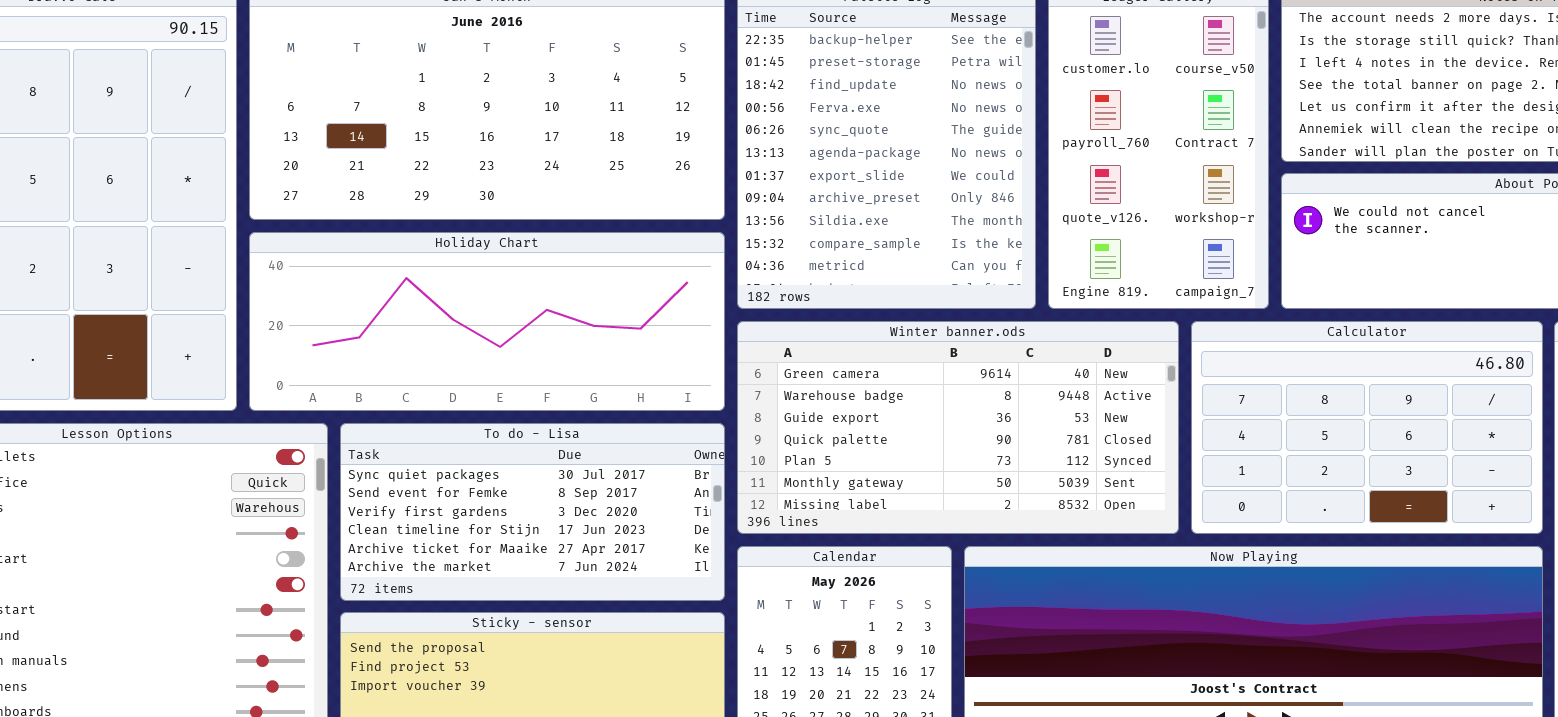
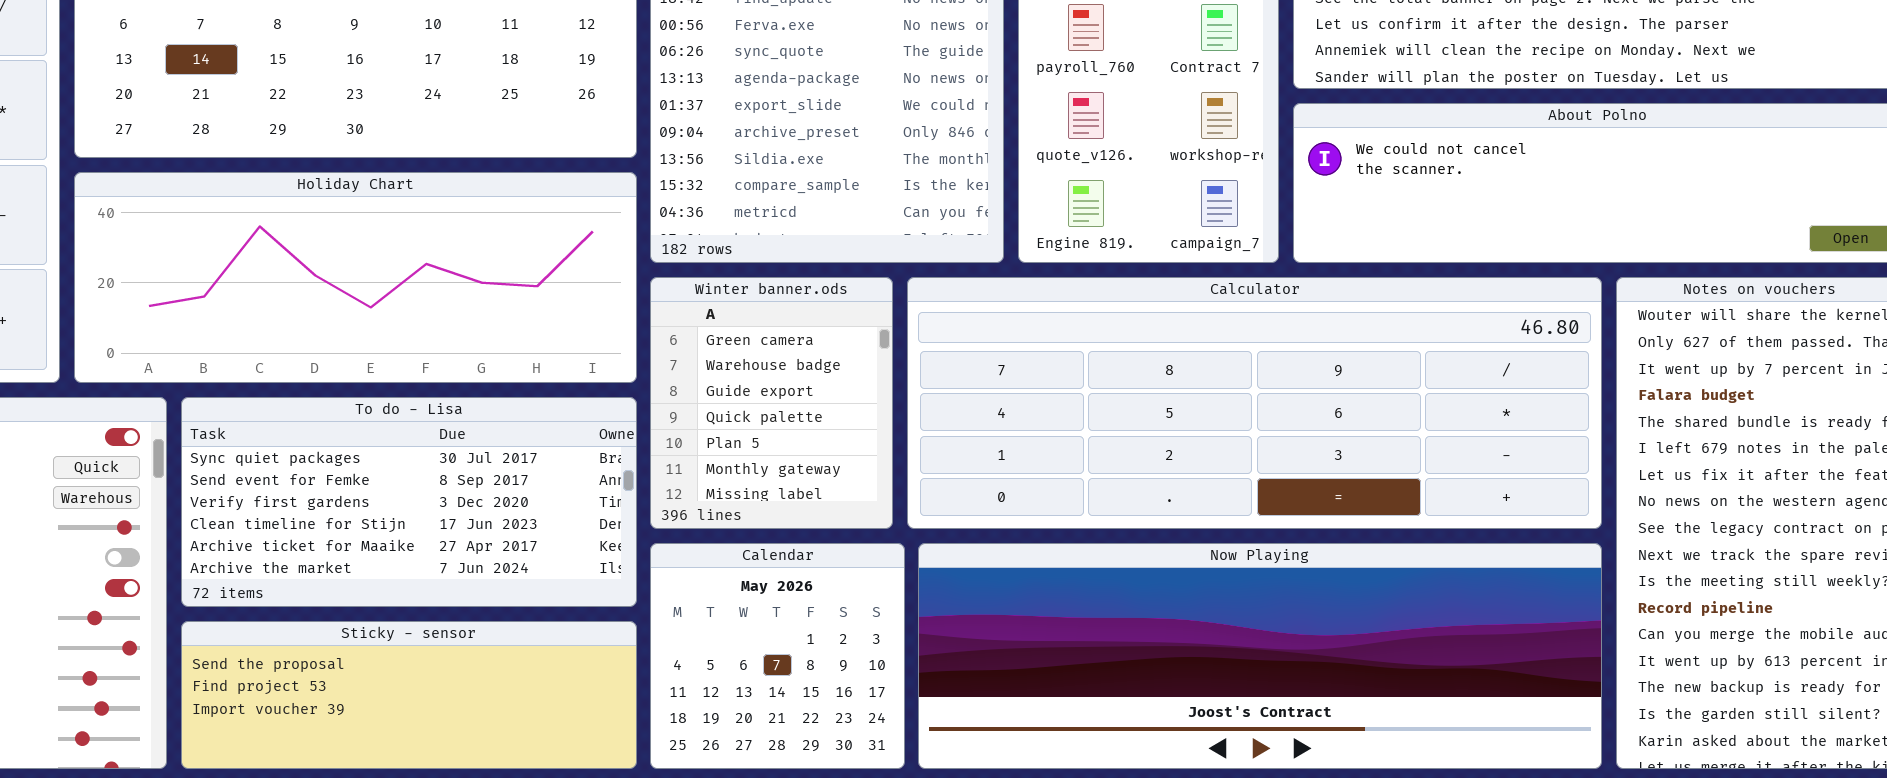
Winter banner.ods: [737,321,1179,534] -> [650,277,893,529], resized
Calculator: [1191,321,1543,534] -> [907,277,1602,529], resized

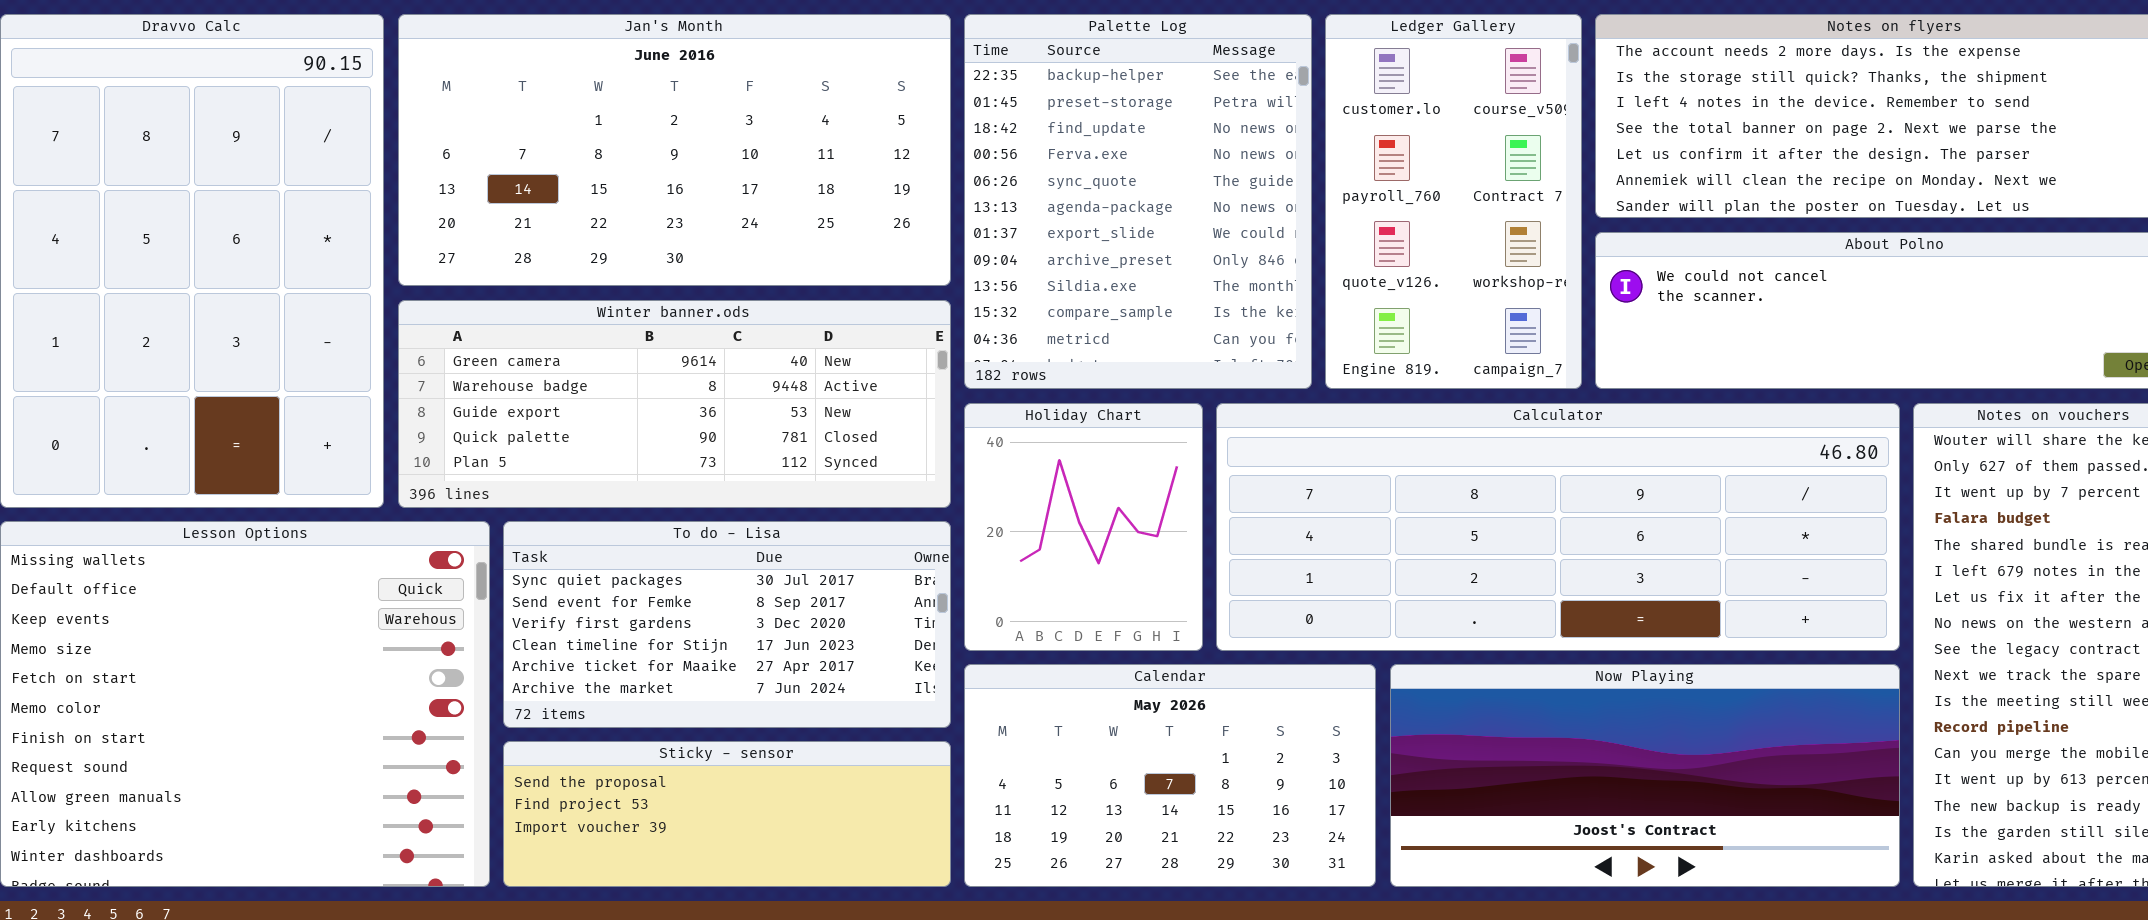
Holiday Chart: [74,172,637,383] -> [964,403,1203,651], moved, resized
Winter banner.ods: [650,277,893,529] -> [398,300,951,508], moved, resized
Calendar: [650,543,905,769] -> [964,664,1376,887], resized
Now Playing: [918,543,1602,769] -> [1390,664,1900,887], resized

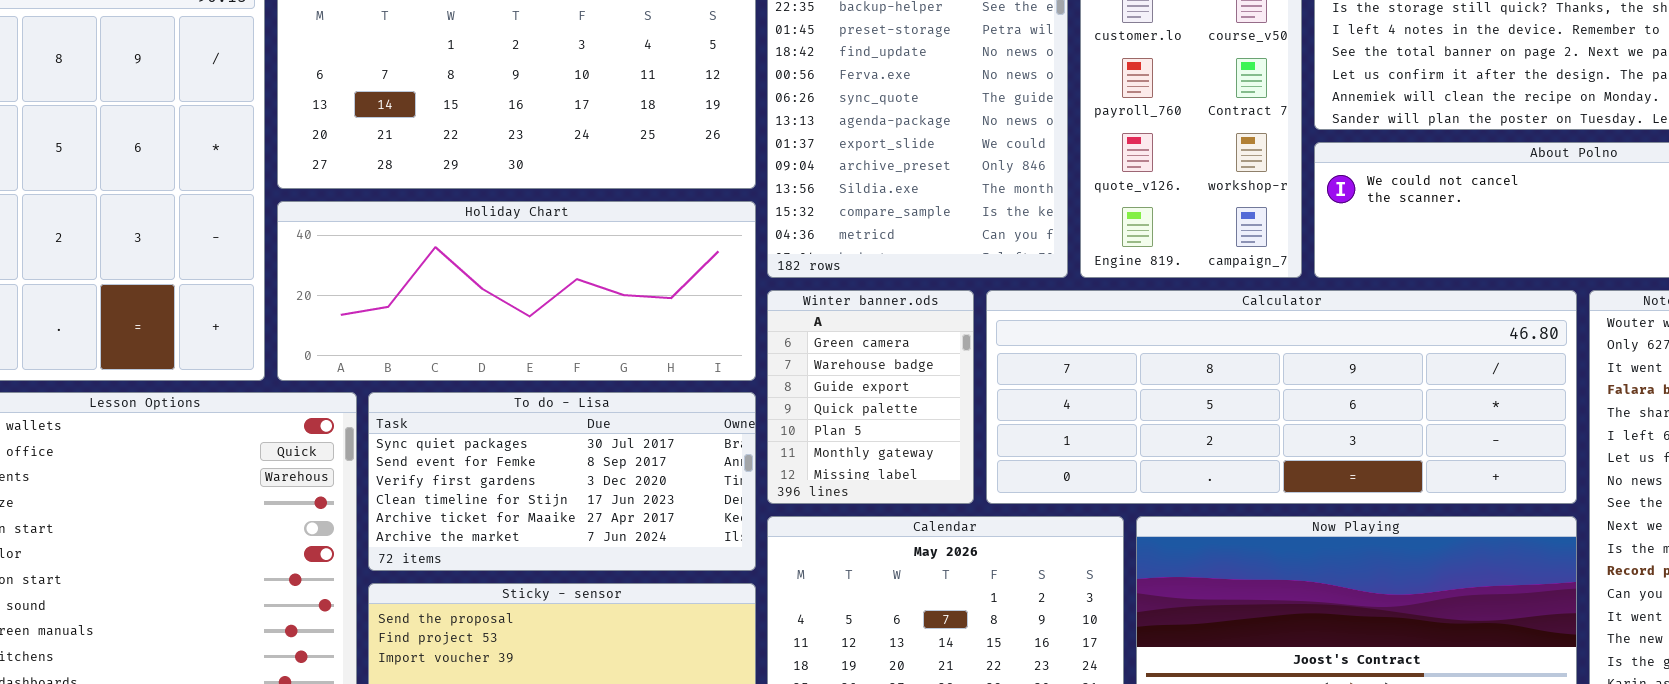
Winter banner.ods: [398,300,951,508] -> [767,290,974,504], moved, resized
Holiday Chart: [964,403,1203,651] -> [277,201,756,381], moved, resized

